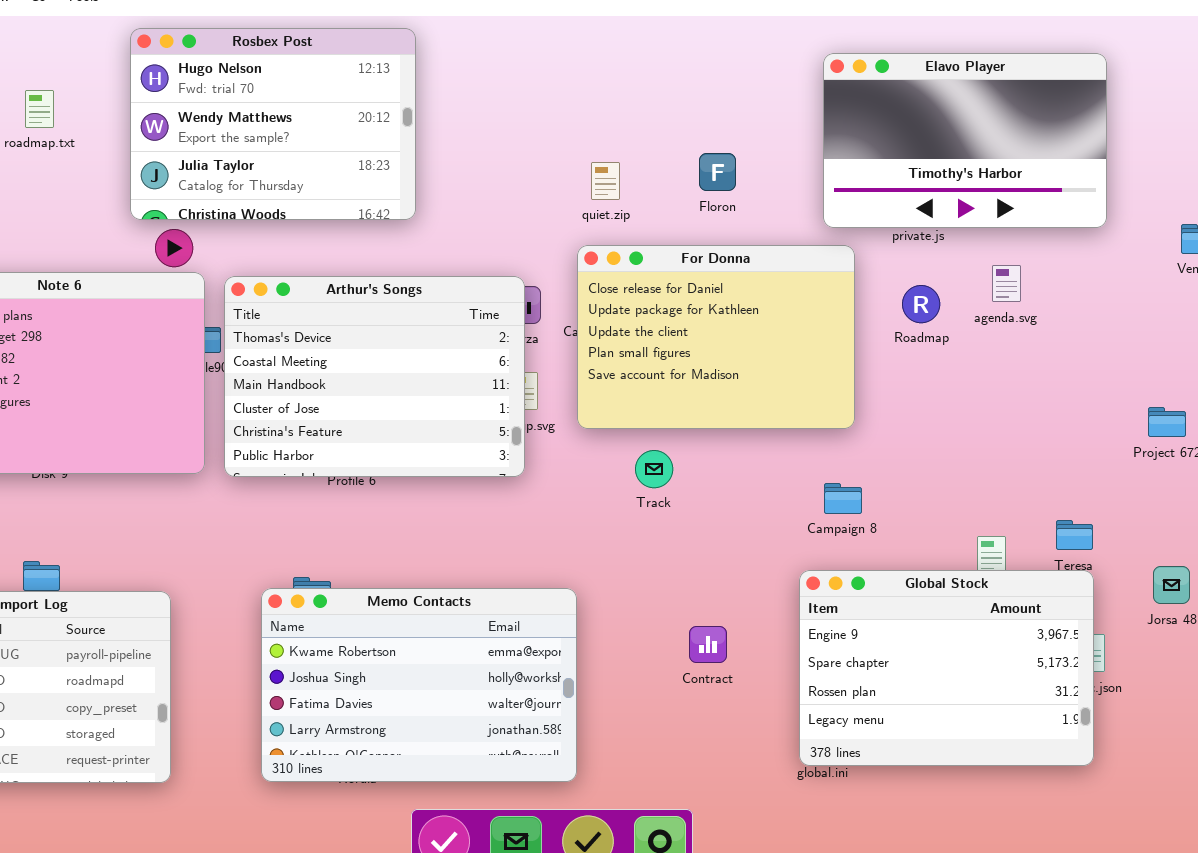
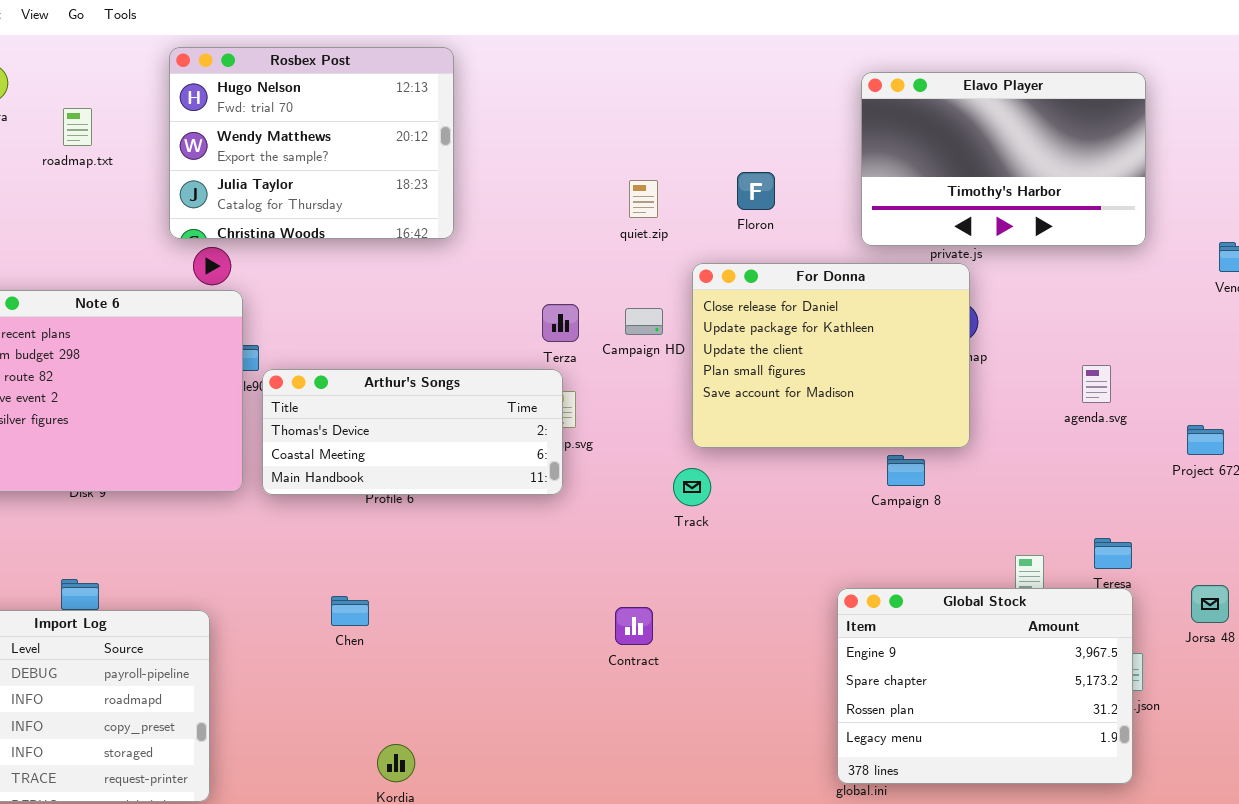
For Donna: [577,245,855,429] -> [692,263,970,448], moved
agenda.svg: [992,265,1021,302] -> [1082,365,1111,403], moved
Arthur's Songs: [224,276,525,477] -> [262,369,563,495], resized
Campaign 8: [824,483,862,514] -> [887,455,925,486], moved
Memo Contacts: [261,588,577,782] -> none, closed
Contract: [689,626,727,663] -> [615,607,653,645], moved

